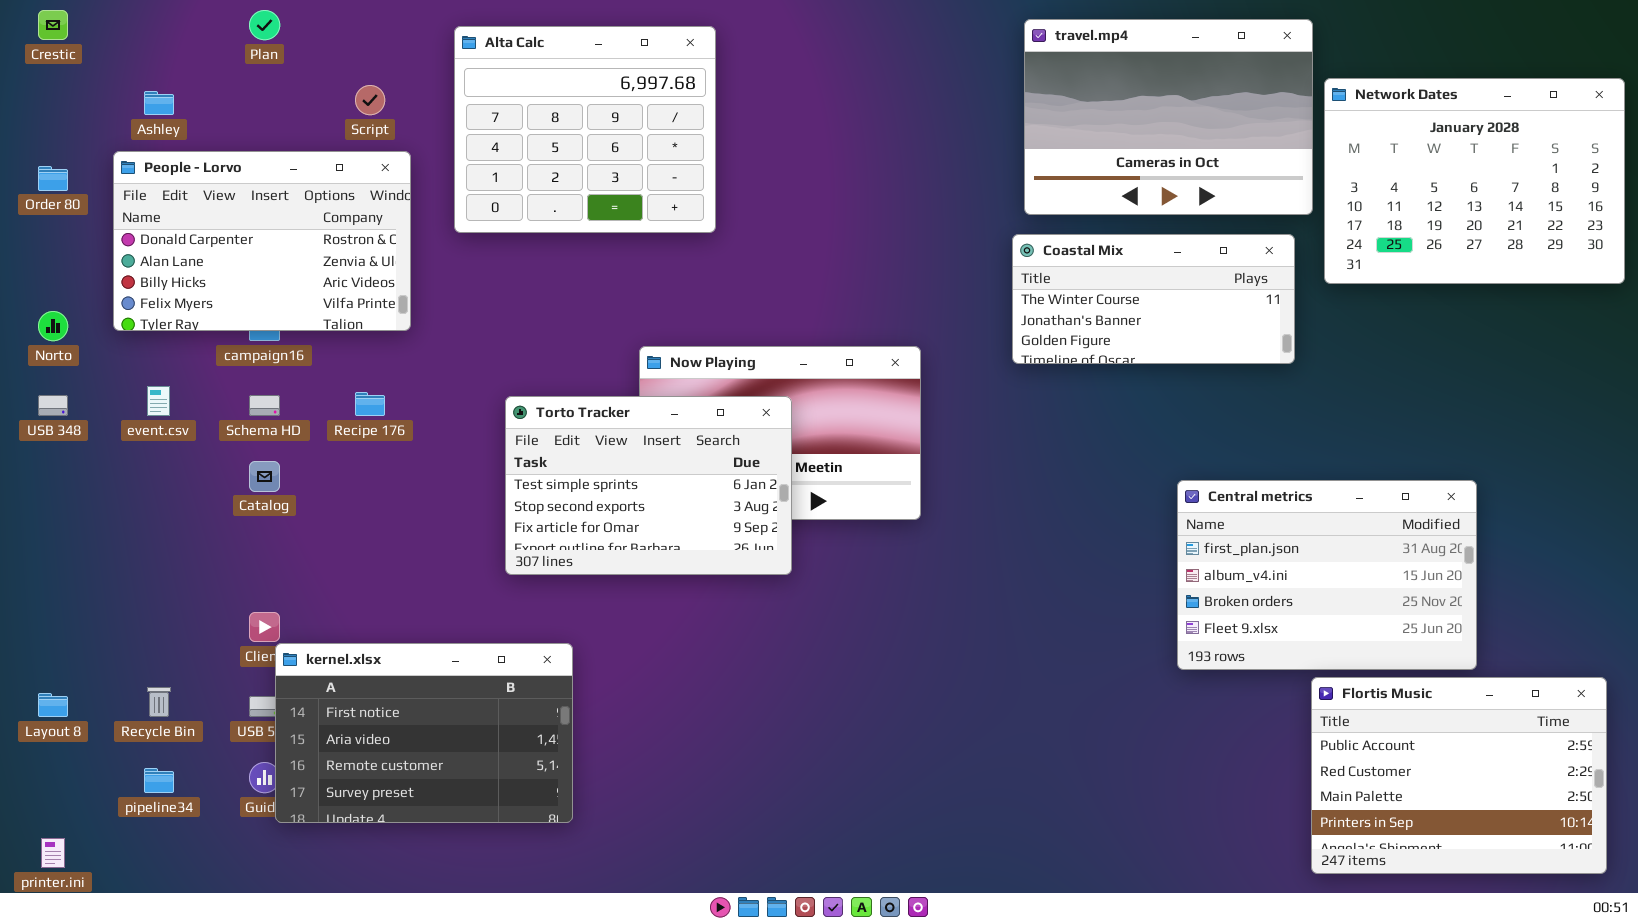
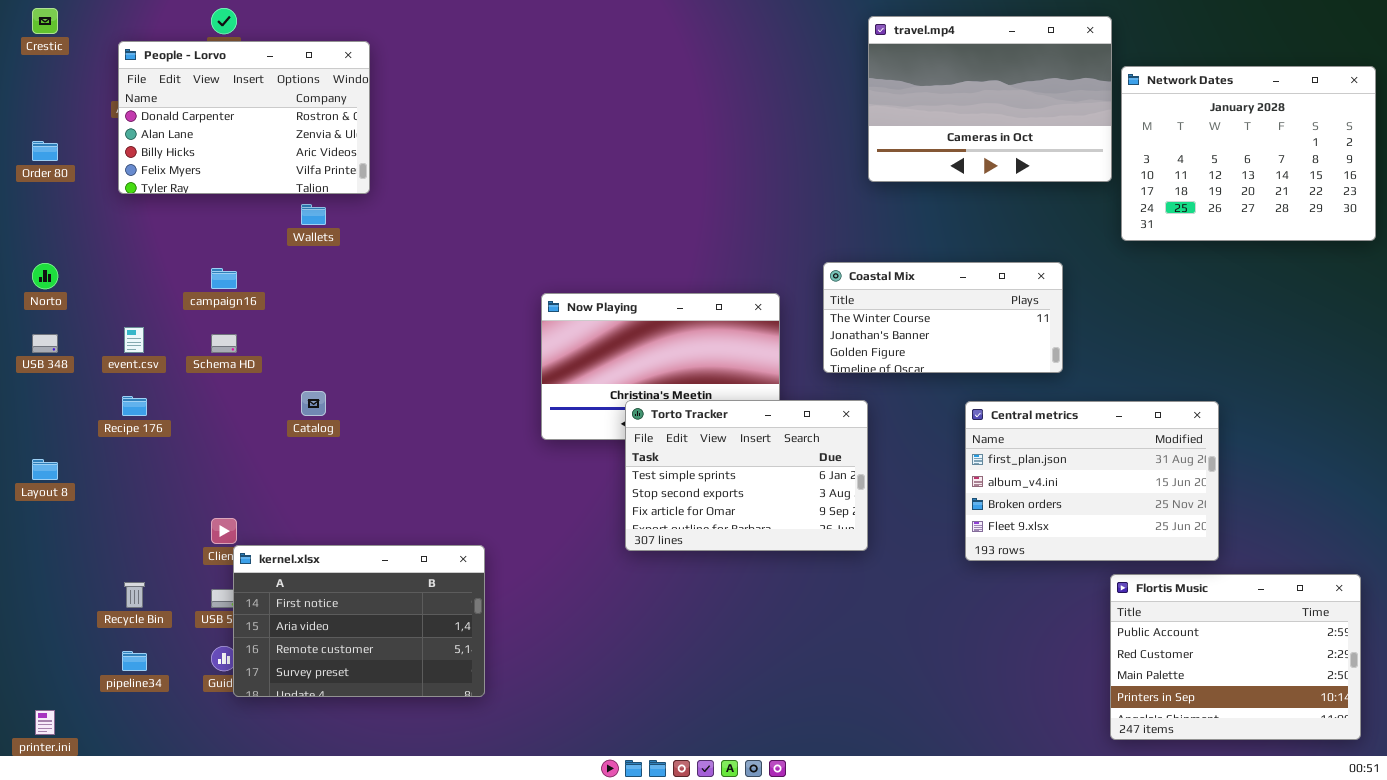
Alta Calc: [454,26,716,233] -> none, closed
People - Lorvo: [113,151,411,331] -> [118,41,370,194], moved
Coastal Mix: [1012,234,1295,364] -> [823,262,1063,373], moved
Recipe 176: [355,392,385,416] -> [122,396,147,416], moved
Torto Tracker: [505,396,792,575] -> [625,400,868,551], moved
Catalog: [249,461,280,492] -> [301,391,326,416], moved
Central metrics: [1177,480,1477,670] -> [965,401,1219,561], moved
Layout 8: [38,693,68,717] -> [32,459,58,480], moved

